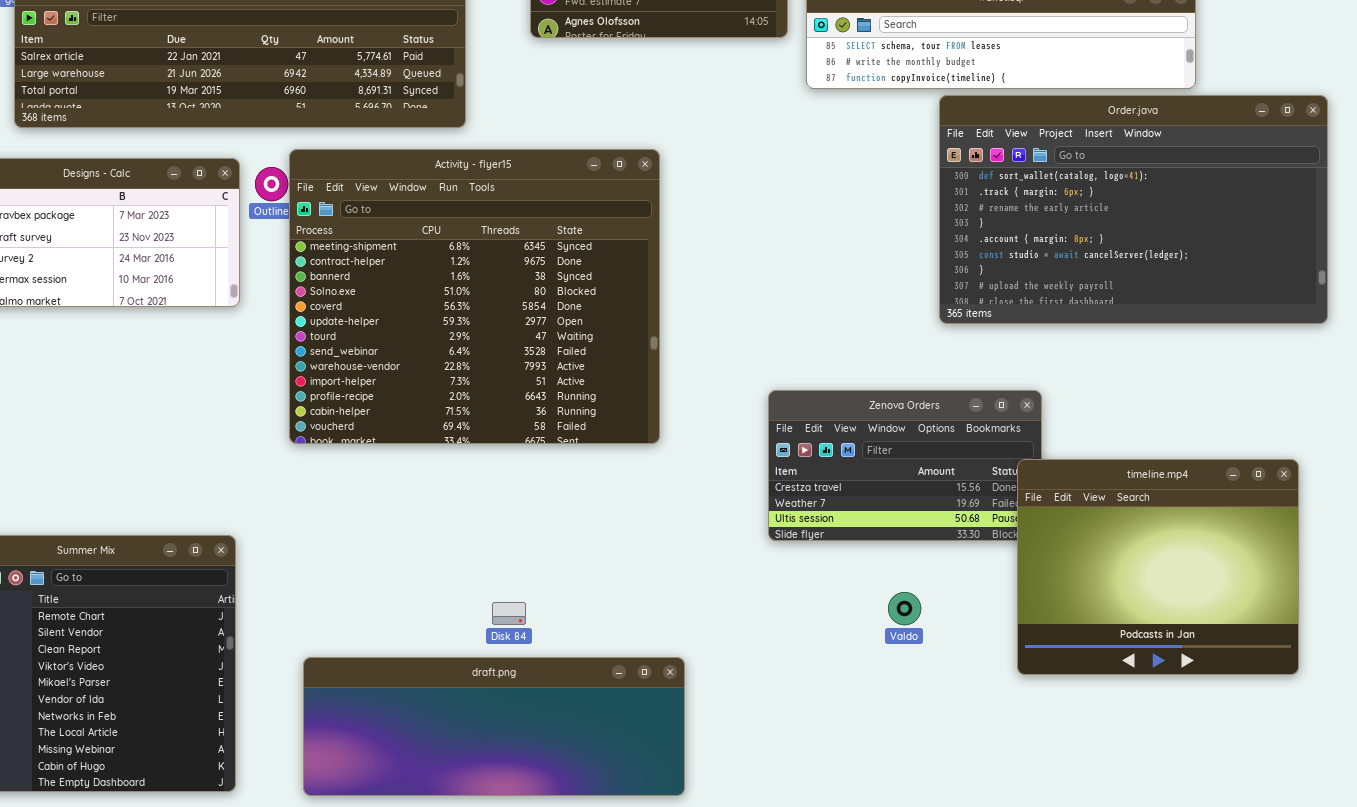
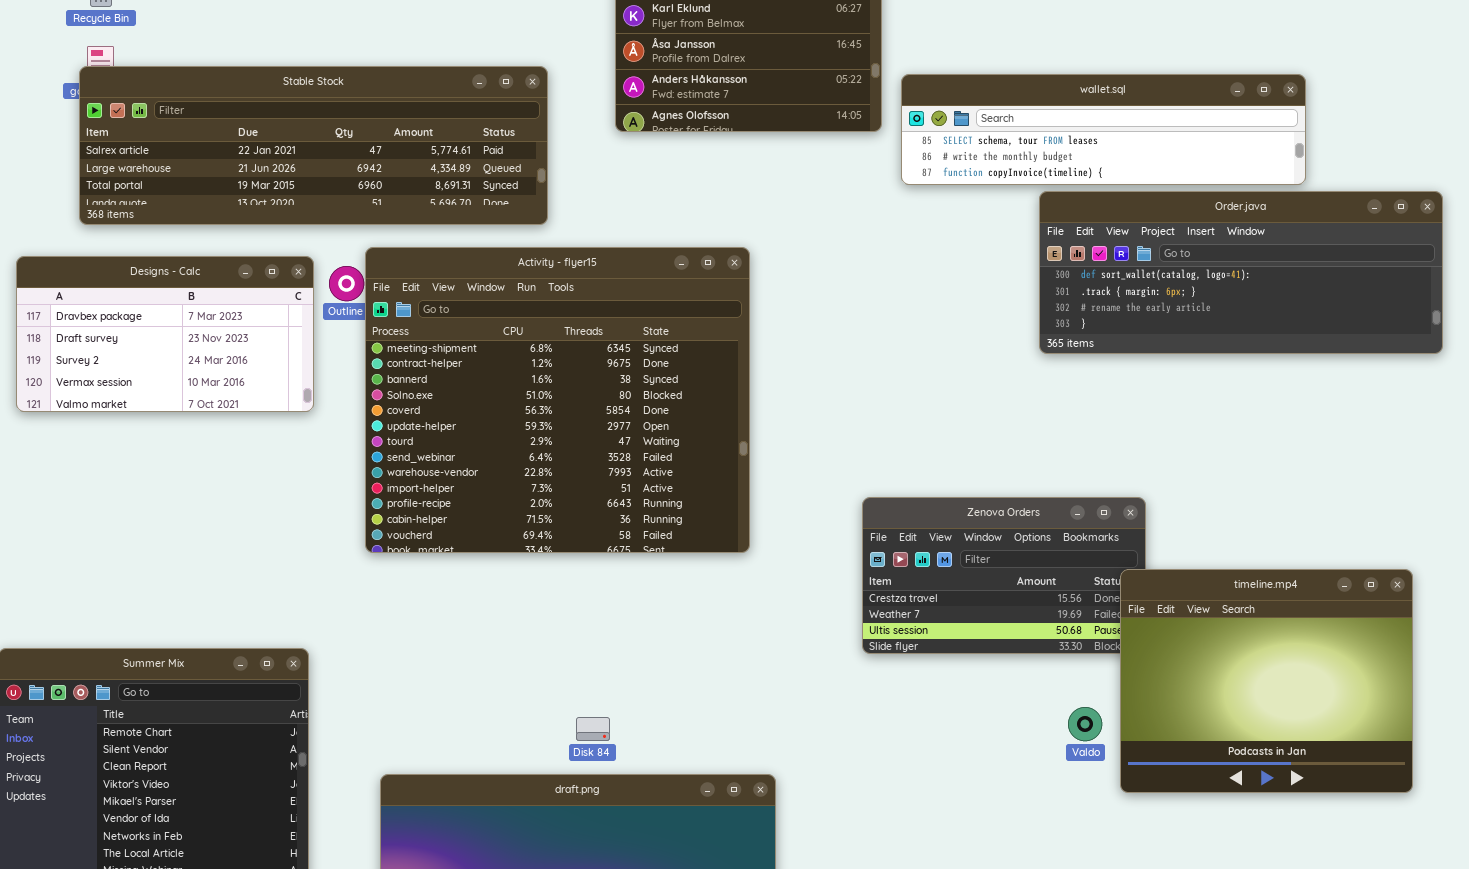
Order.java: [939,95,1328,324] -> [1039,191,1443,354], resized
Valdo: [888,592,921,625] -> [1068,707,1102,741], moved

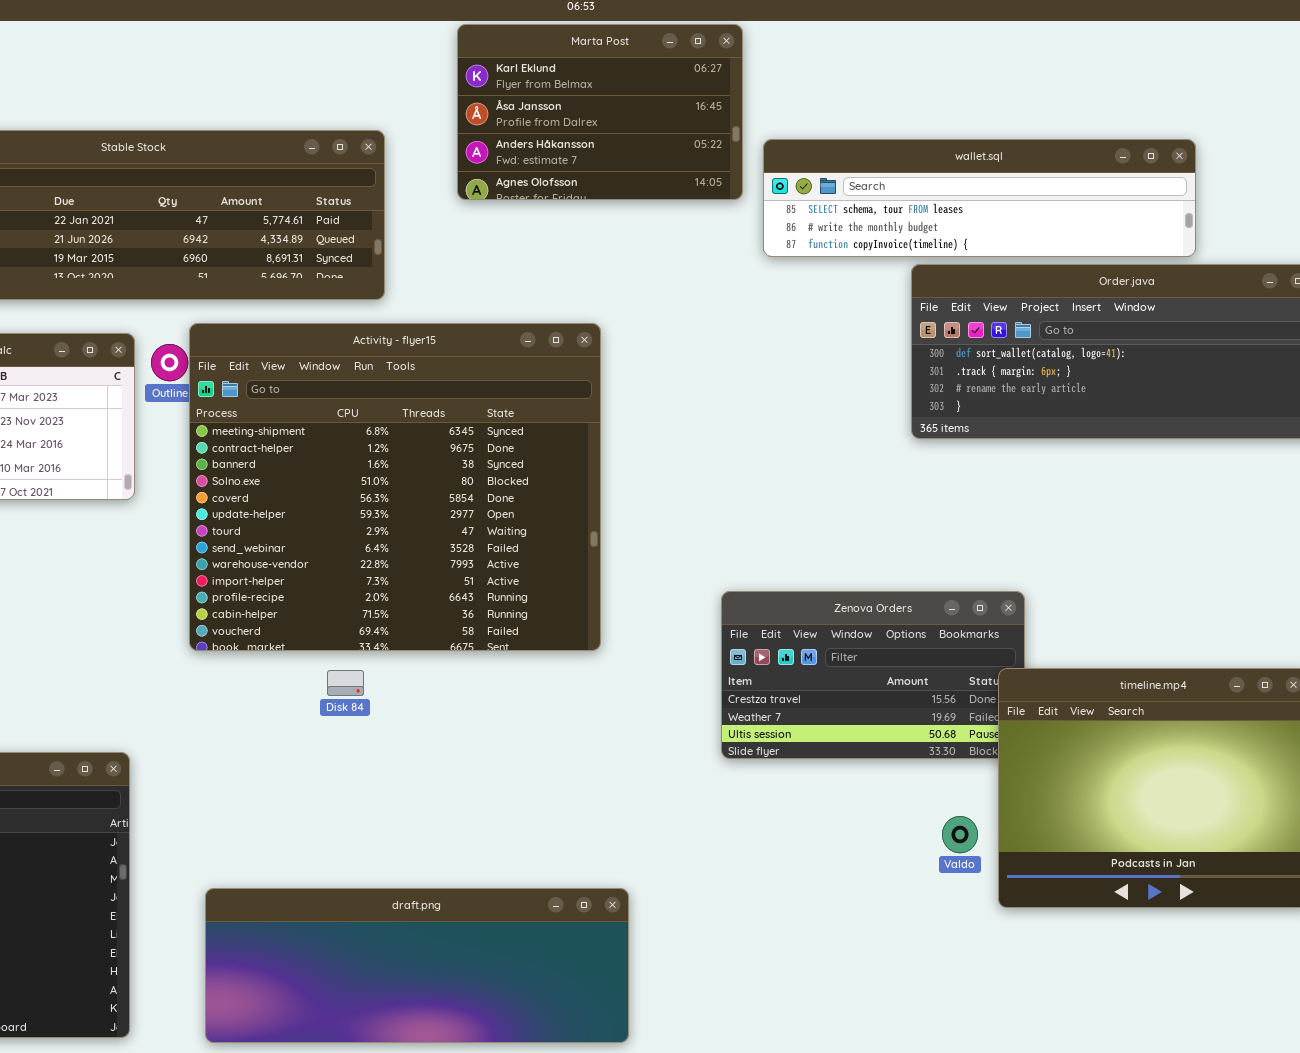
Disk 84: [576,717,610,741] -> [327,670,364,696], moved

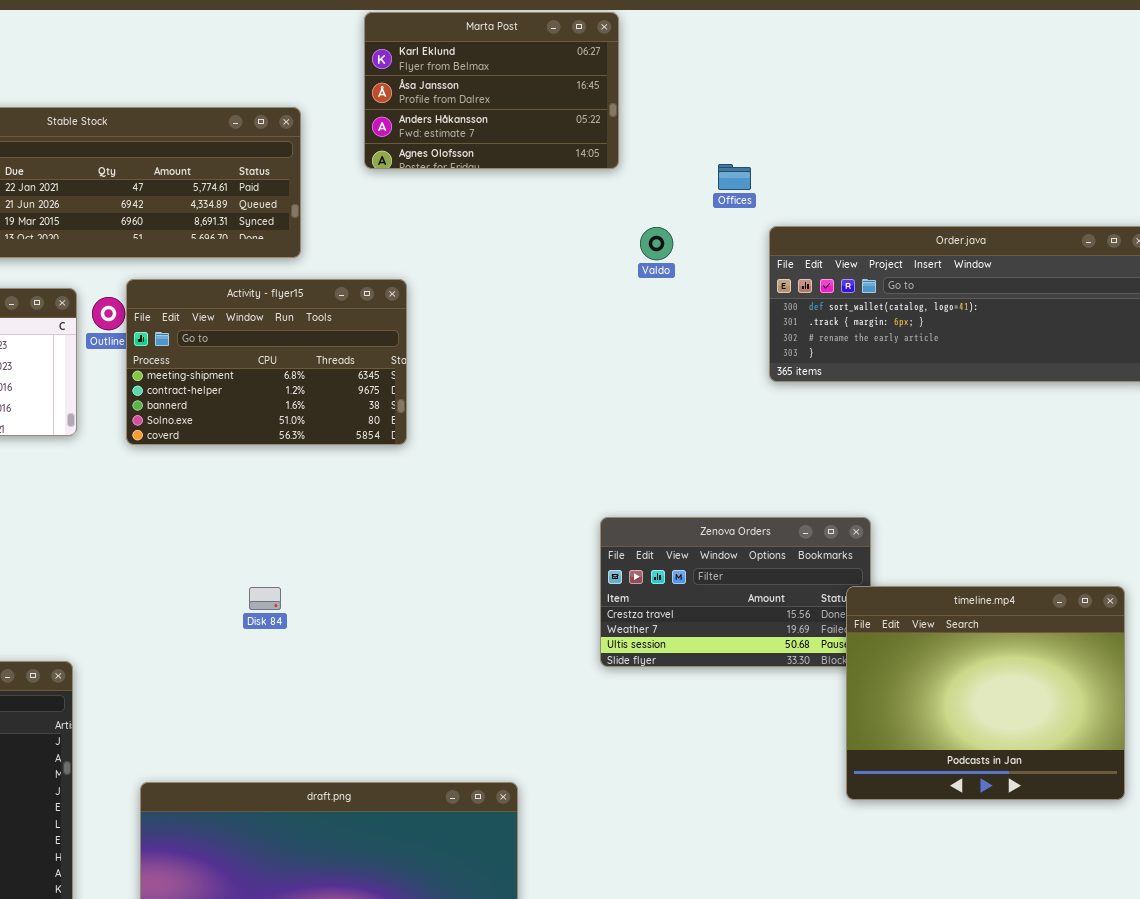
wallet.sql: [763,139,1196,257] -> none, closed
Activity - flyer15: [189,323,601,651] -> [126,279,407,445], resized
Valdo: [942,816,978,853] -> [640,227,673,260], moved

